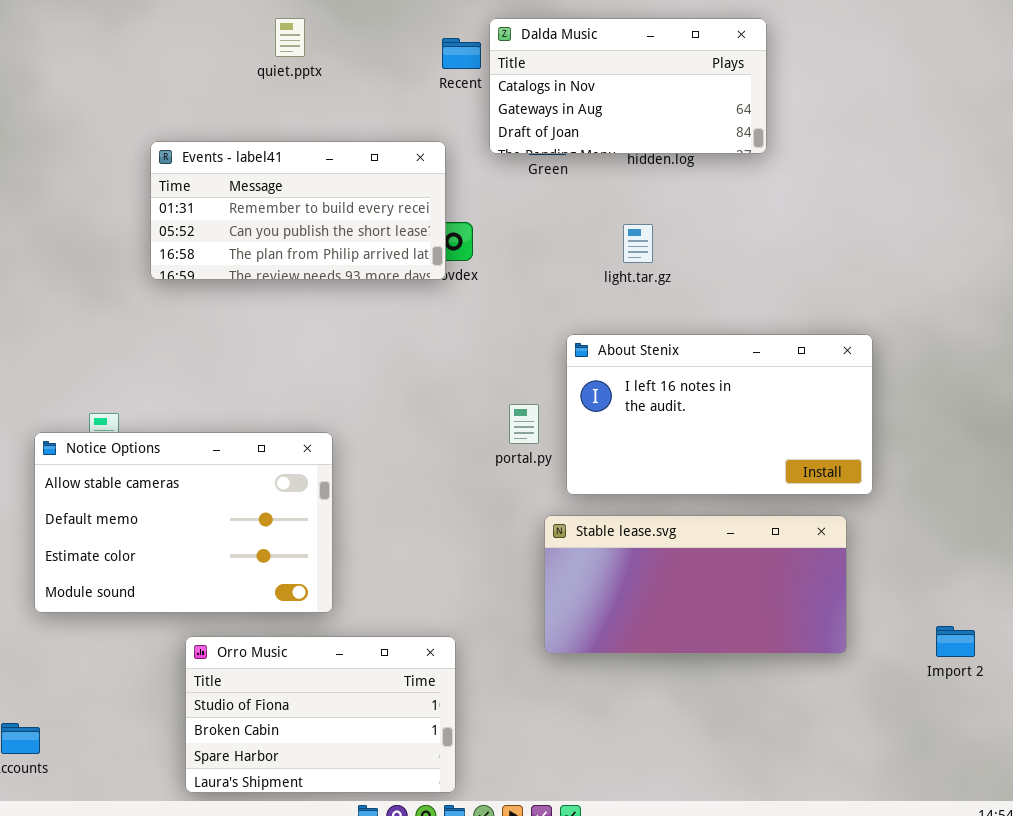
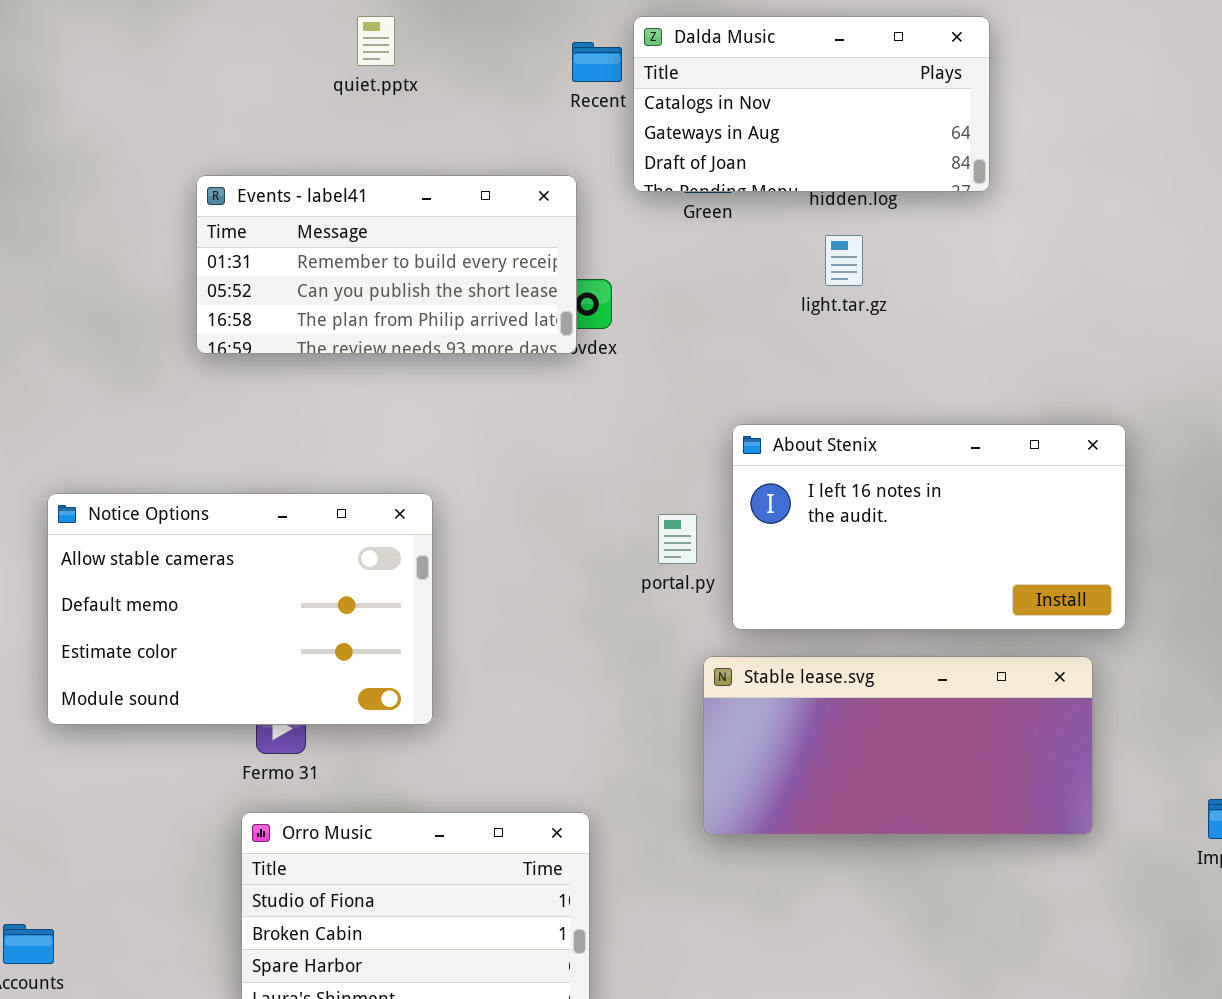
light.tar.gz: [623,224,653,263] -> [825,235,863,286], moved
Notice Options: [34,432,333,613] -> [47,493,433,725], moved

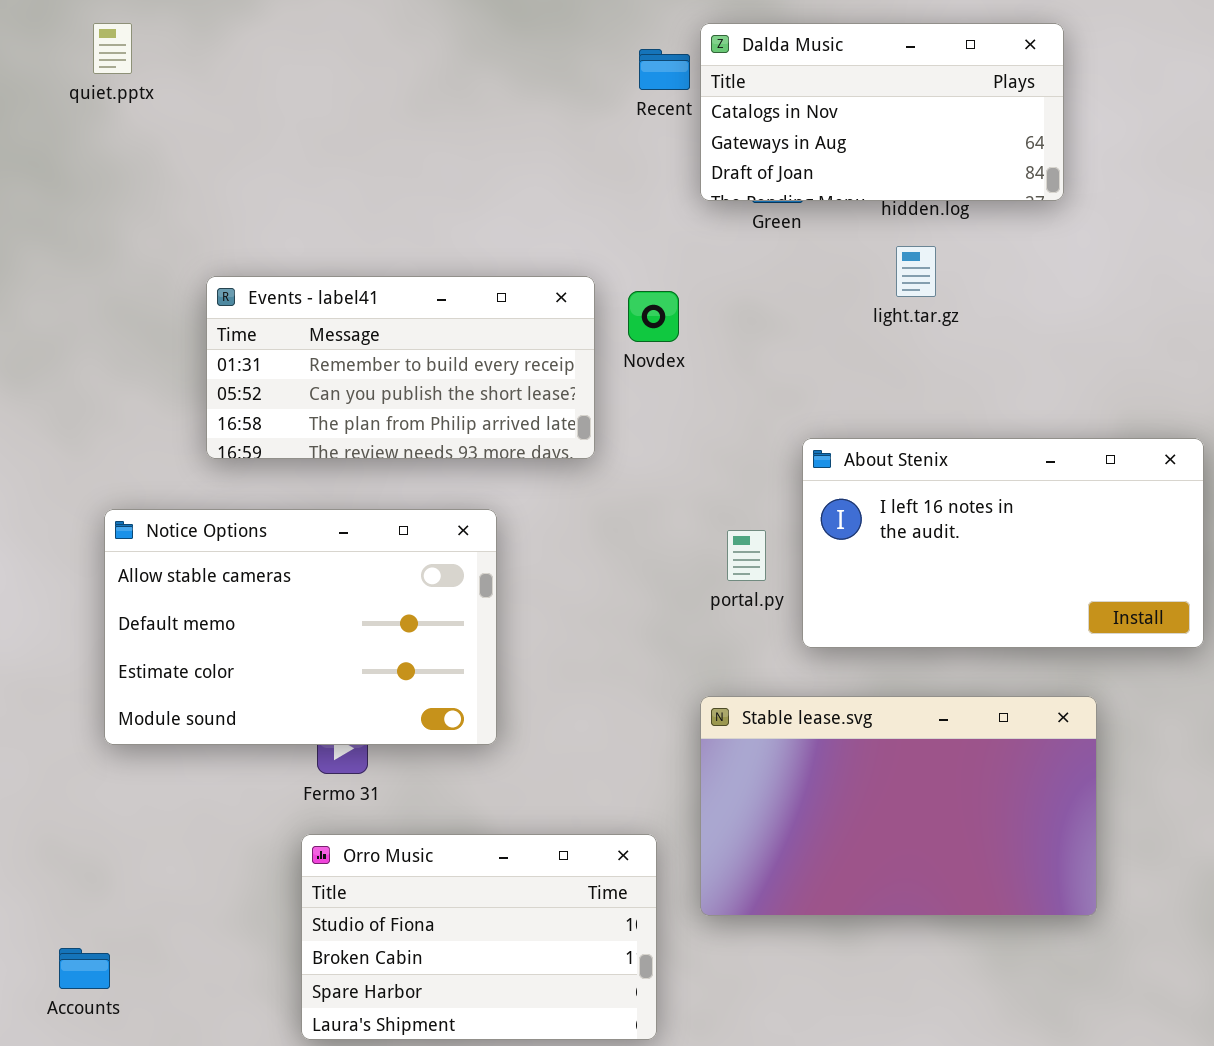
quiet.pptx: [357,16,395,66] -> [93,23,132,74], moved
Events - label41: [196,175,577,354] -> [206,276,595,459], moved
Stable lease.svg: [703,656,1093,835] -> [700,696,1097,916], moved, resized

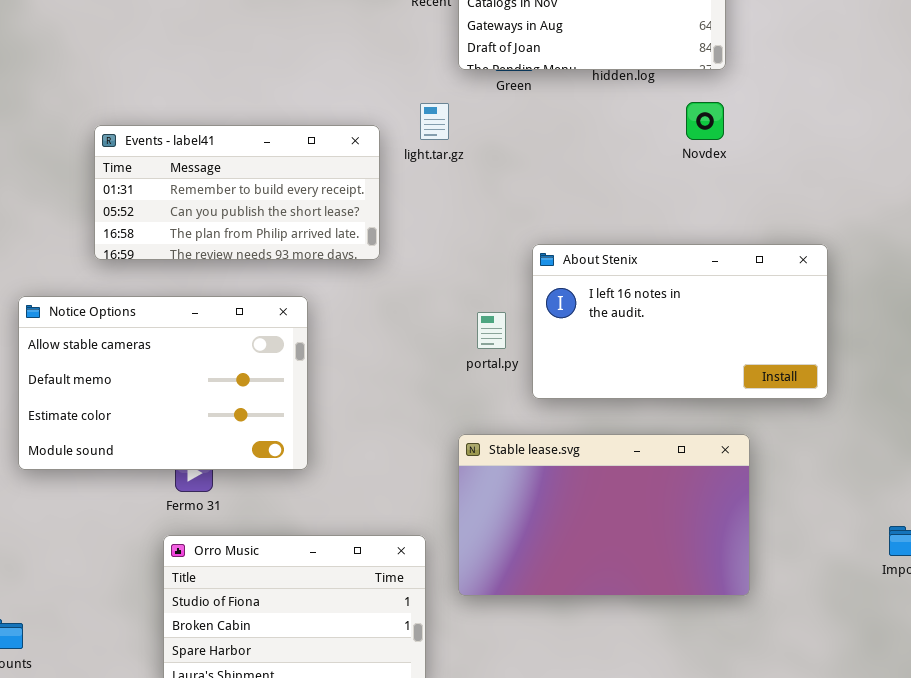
light.tar.gz: [896,246,936,297] -> [420,103,449,140], moved
Novdex: [628,291,679,342] -> [686,102,724,140], moved

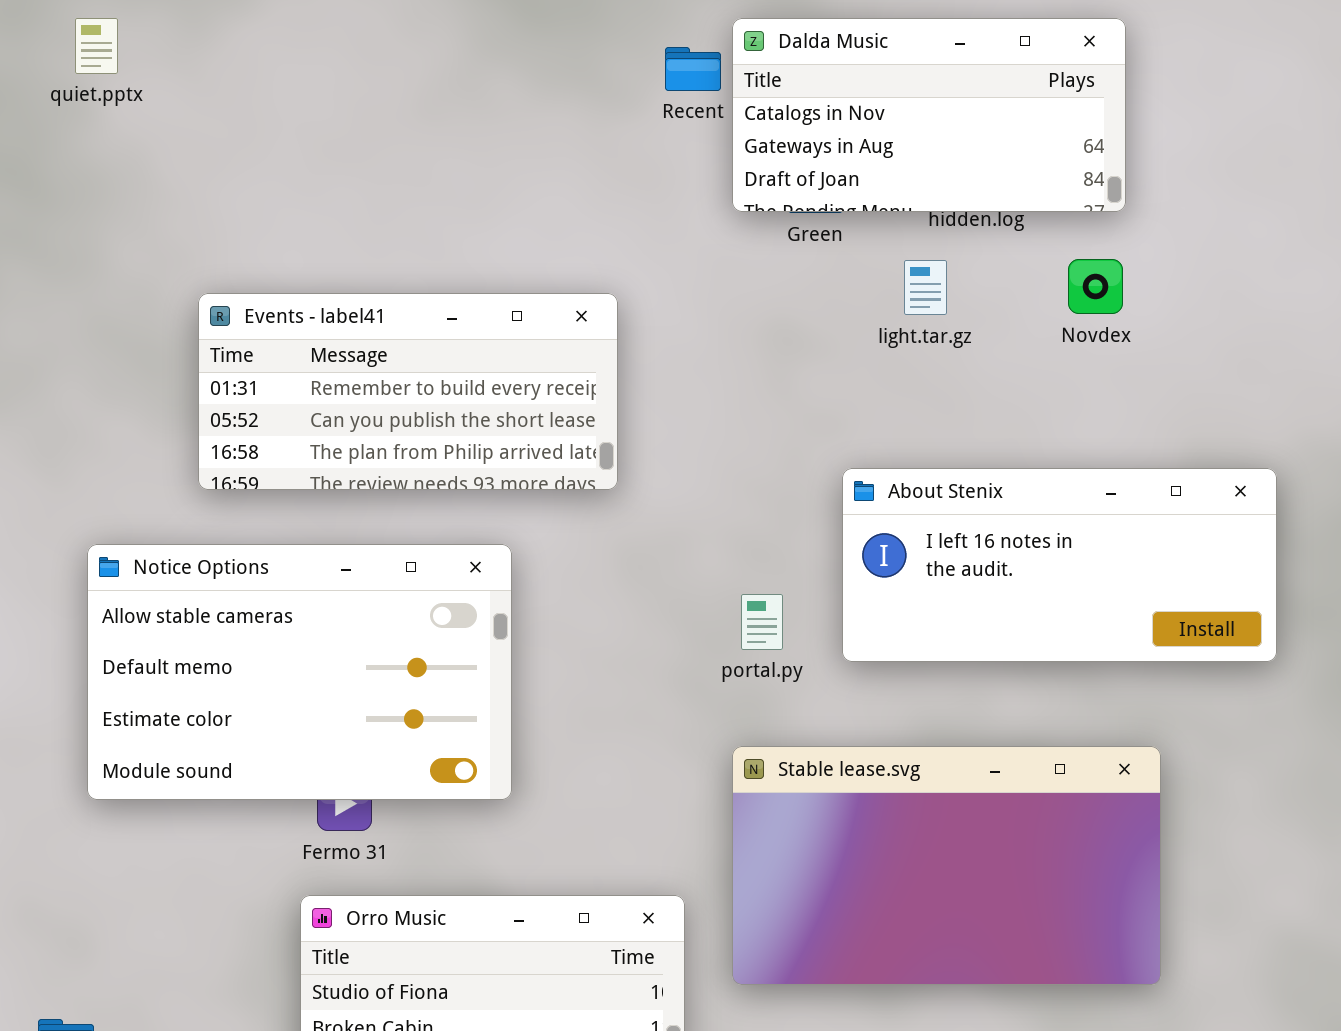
light.tar.gz: [420,103,449,140] -> [904,260,947,315], moved
About Stenix: [532,244,828,399] -> [842,468,1277,662], resized
portal.py: [477,312,506,349] -> [741,594,783,650], moved

